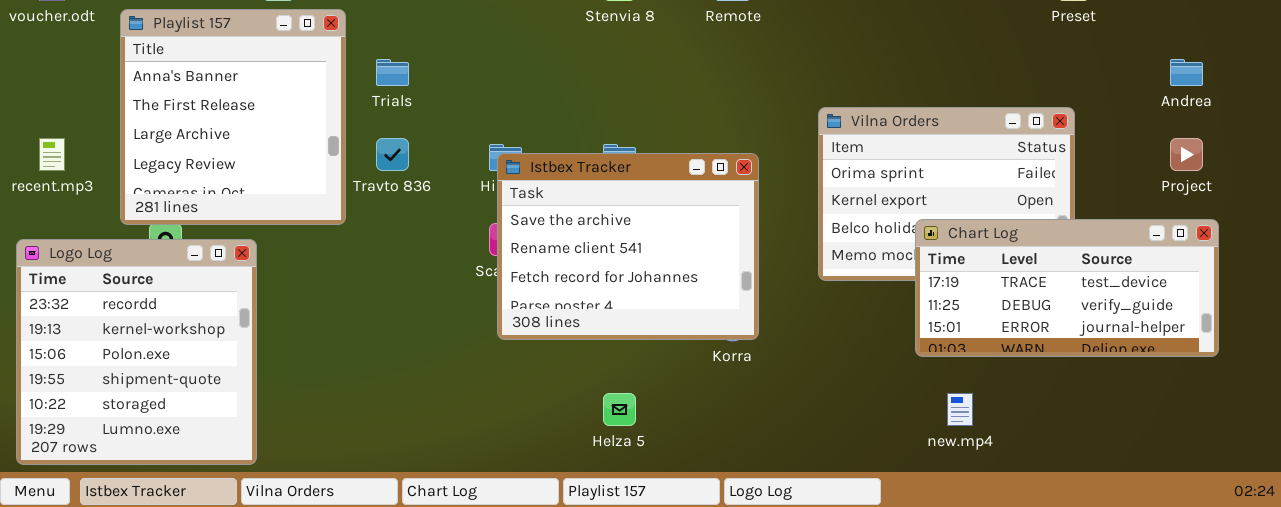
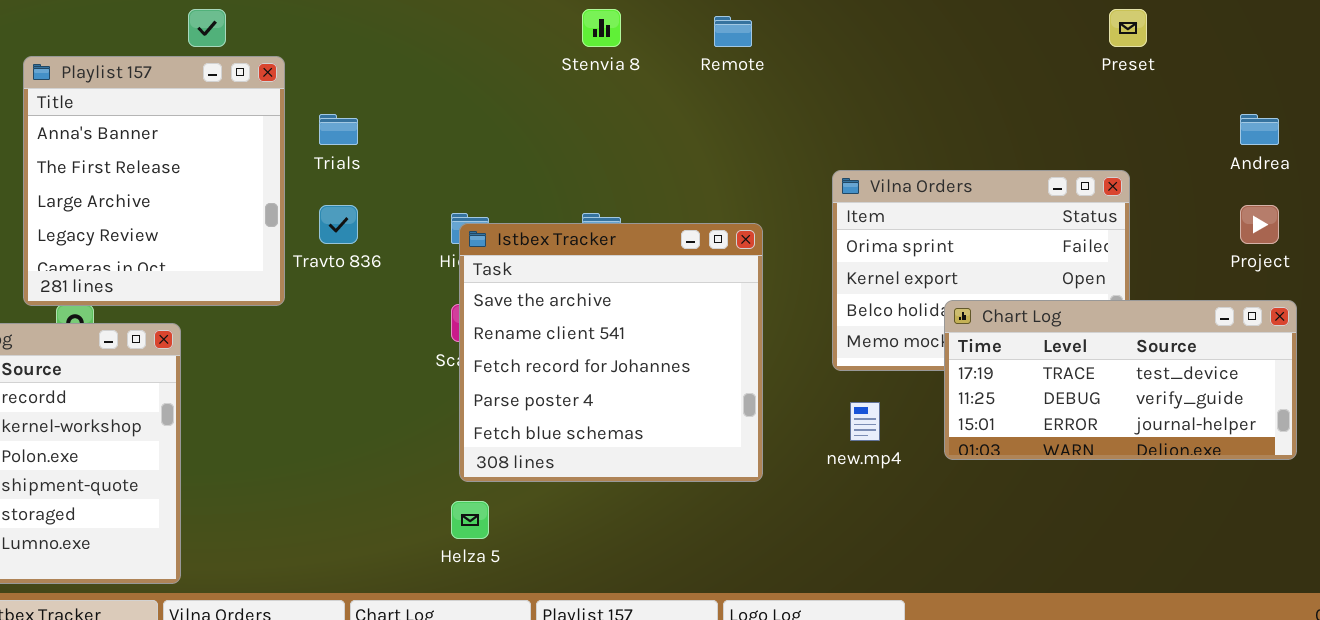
Istbex Tracker: [497,153,759,340] -> [459,223,763,482], resized
Helza 5: [603,393,636,426] -> [451,501,489,539], moved
new.mp4: [947,393,973,426] -> [850,402,880,441], moved

